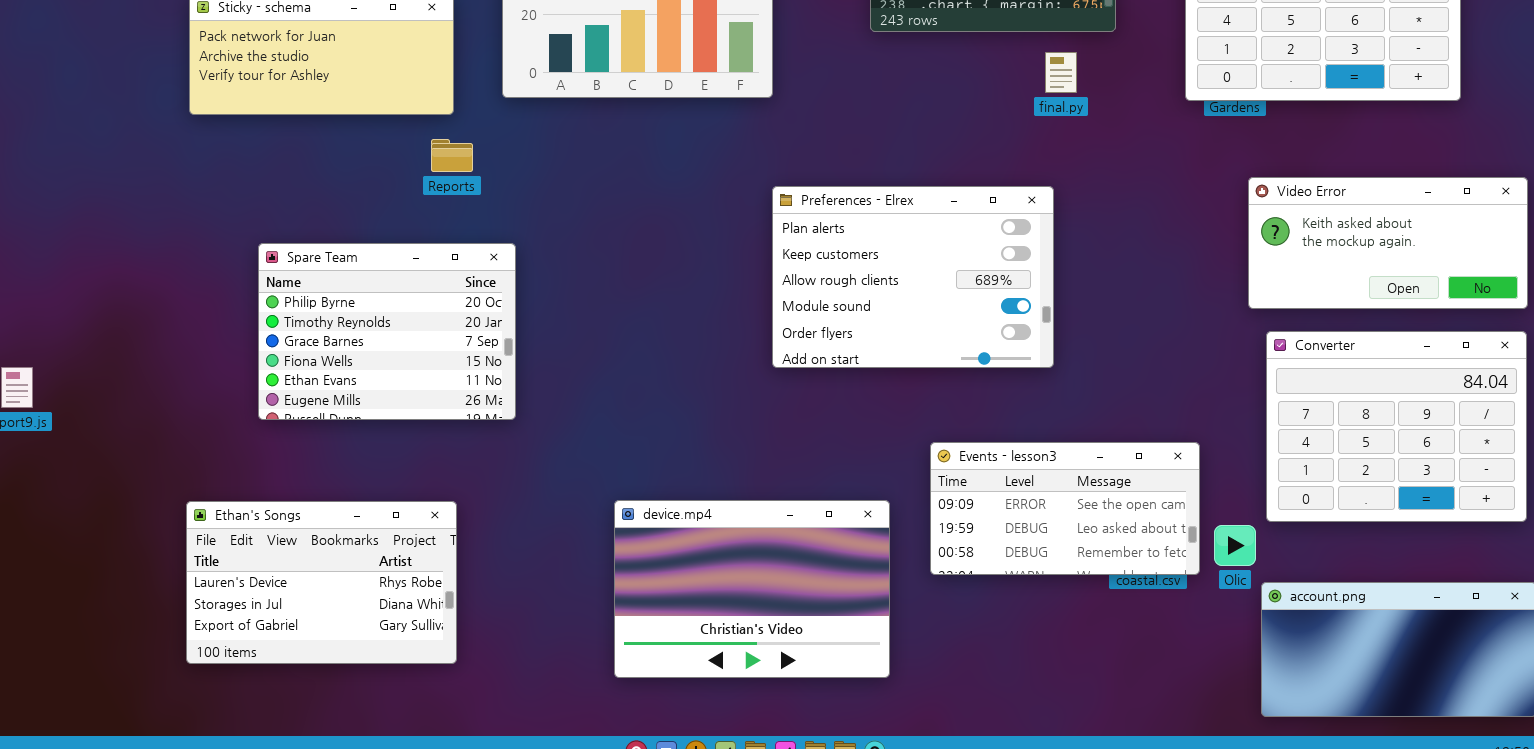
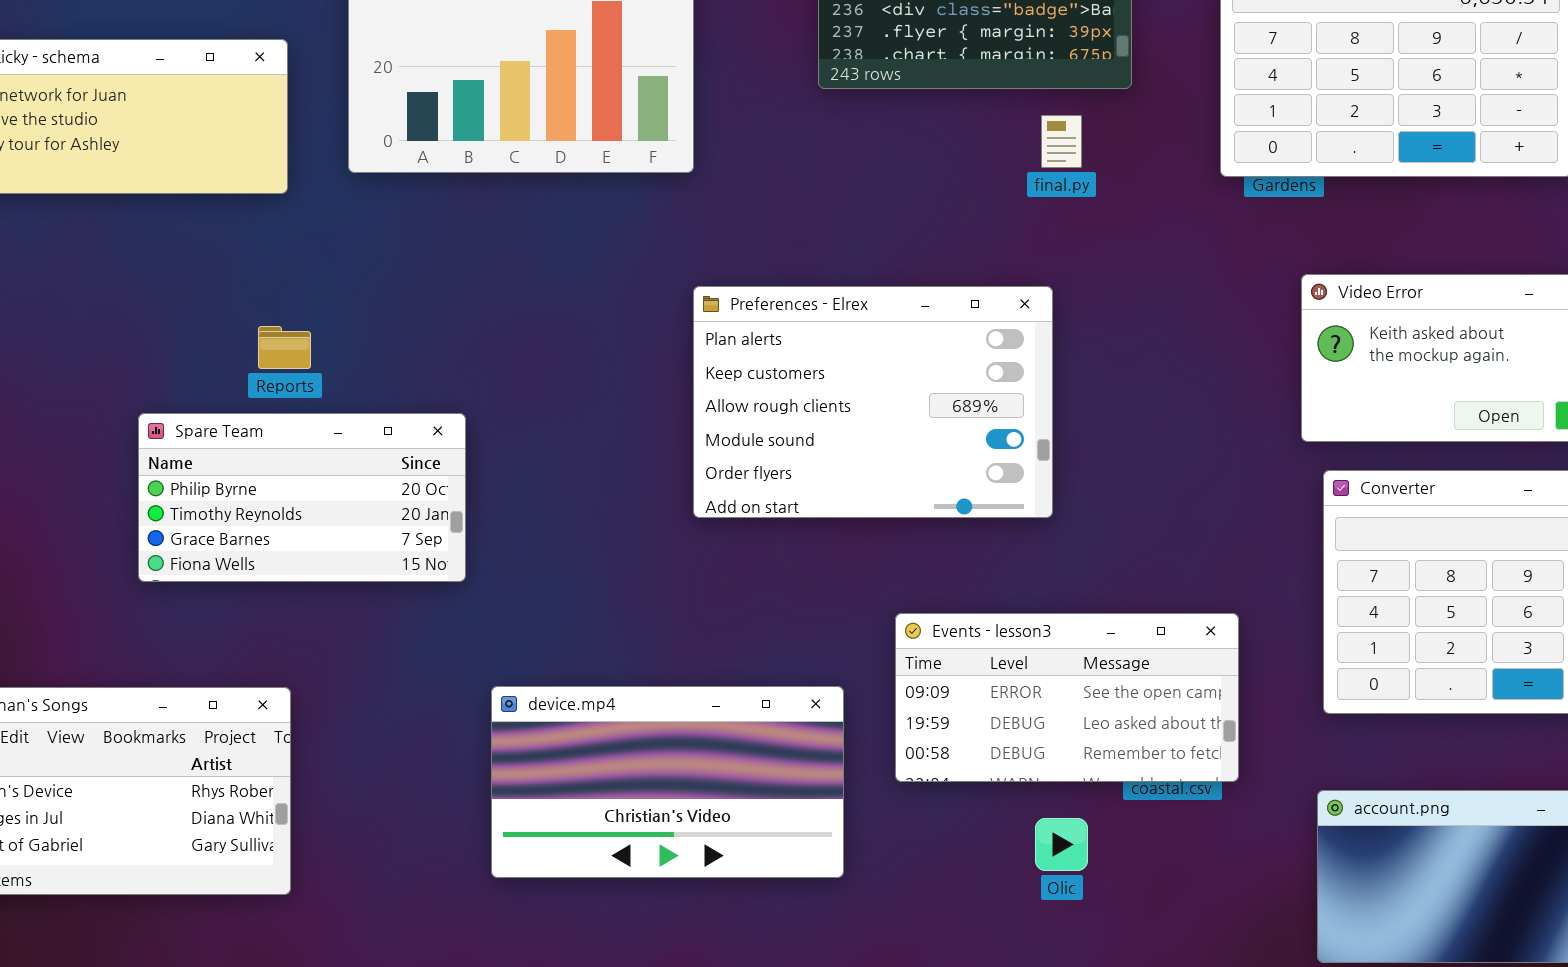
Reports: [431,139,473,172] -> [258,326,311,369], moved
Spare Team: [258,243,516,420] -> [138,413,466,582], moved, resized
device.mp4: [614,500,890,678] -> [491,686,844,878], resized
Olic: [1214,525,1256,566] -> [1035,818,1088,871], moved

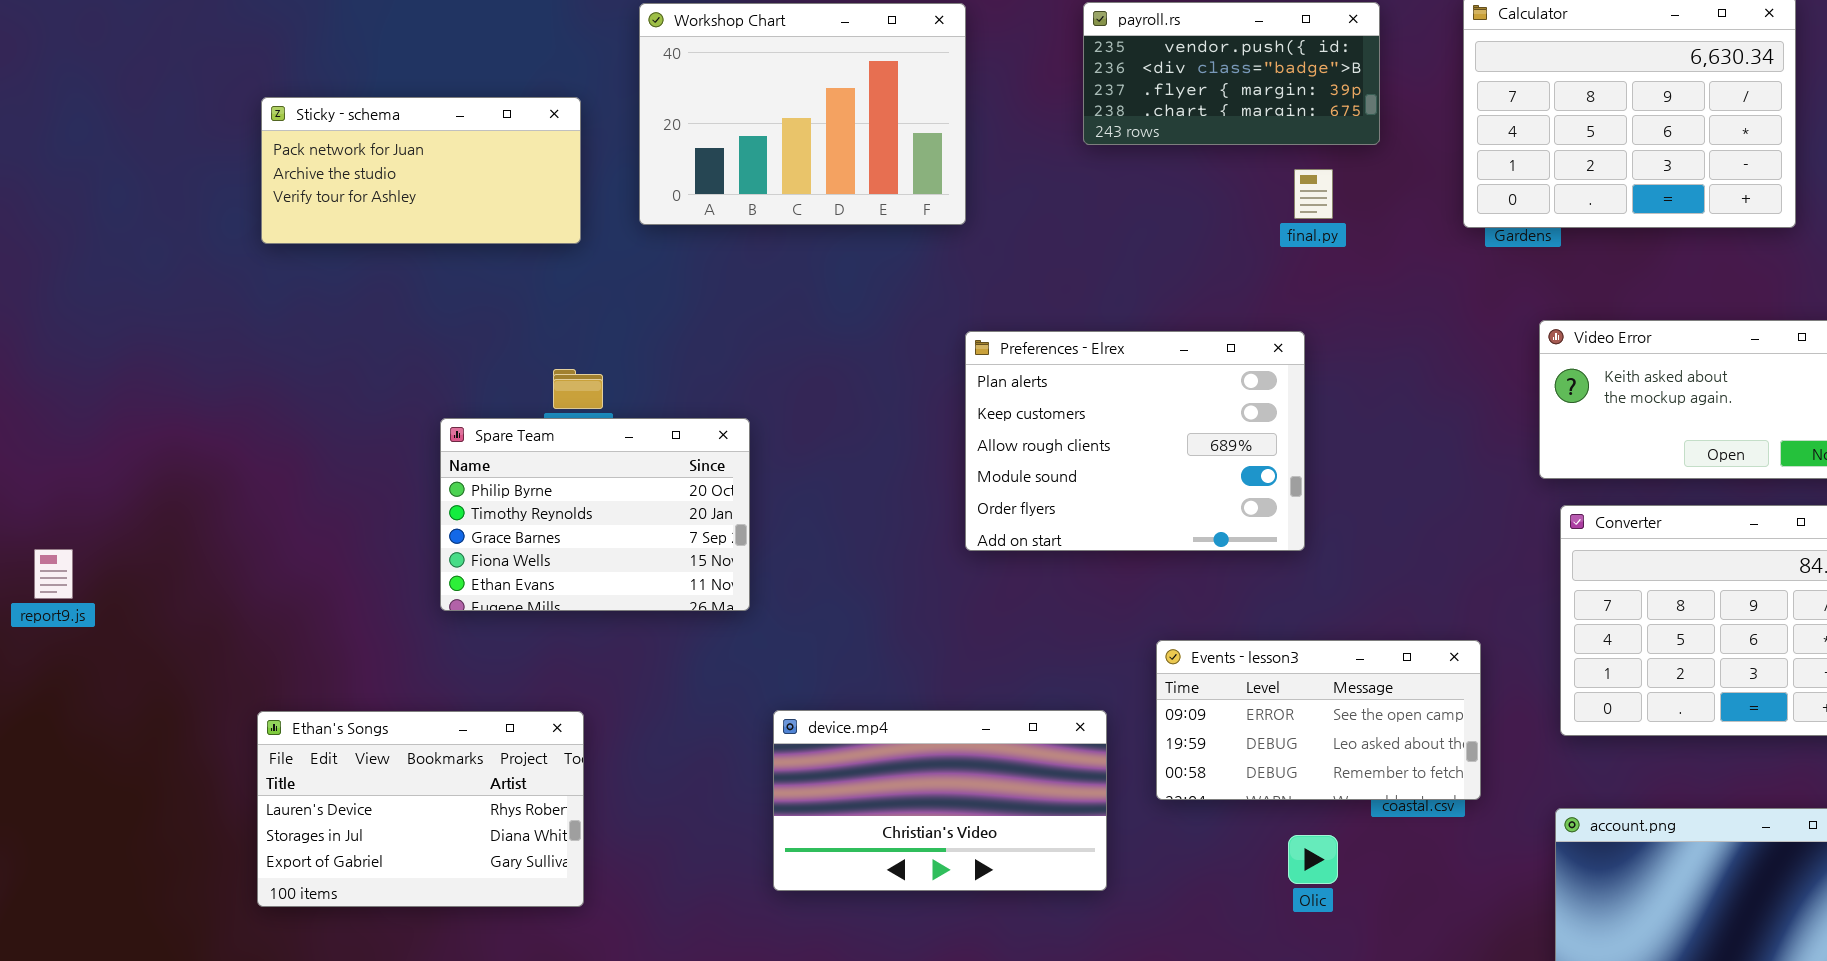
Spare Team: [138,413,466,582] -> [440,418,750,611], resized

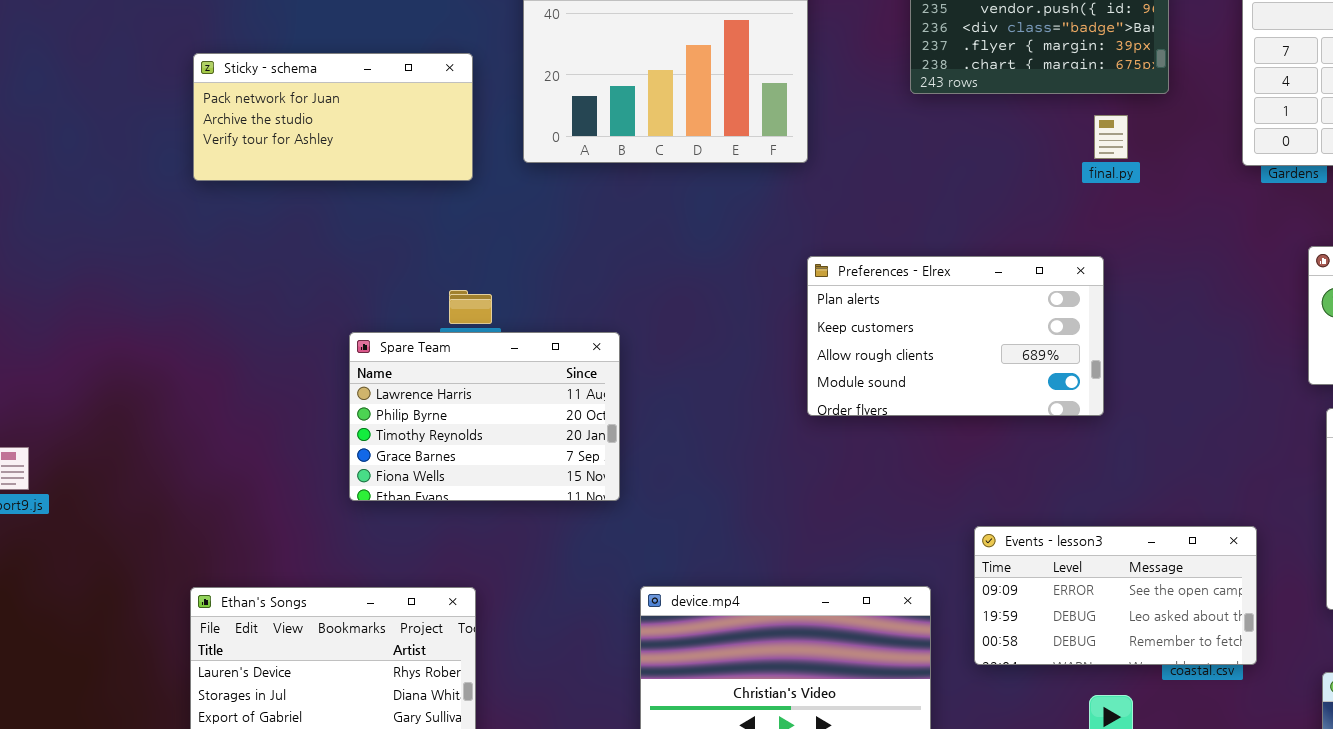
Preferences - Elrex: [965,331,1305,551] -> [807,256,1104,416], resized
Spare Team: [440,418,750,611] -> [349,332,620,501], scrolled up 1 row

